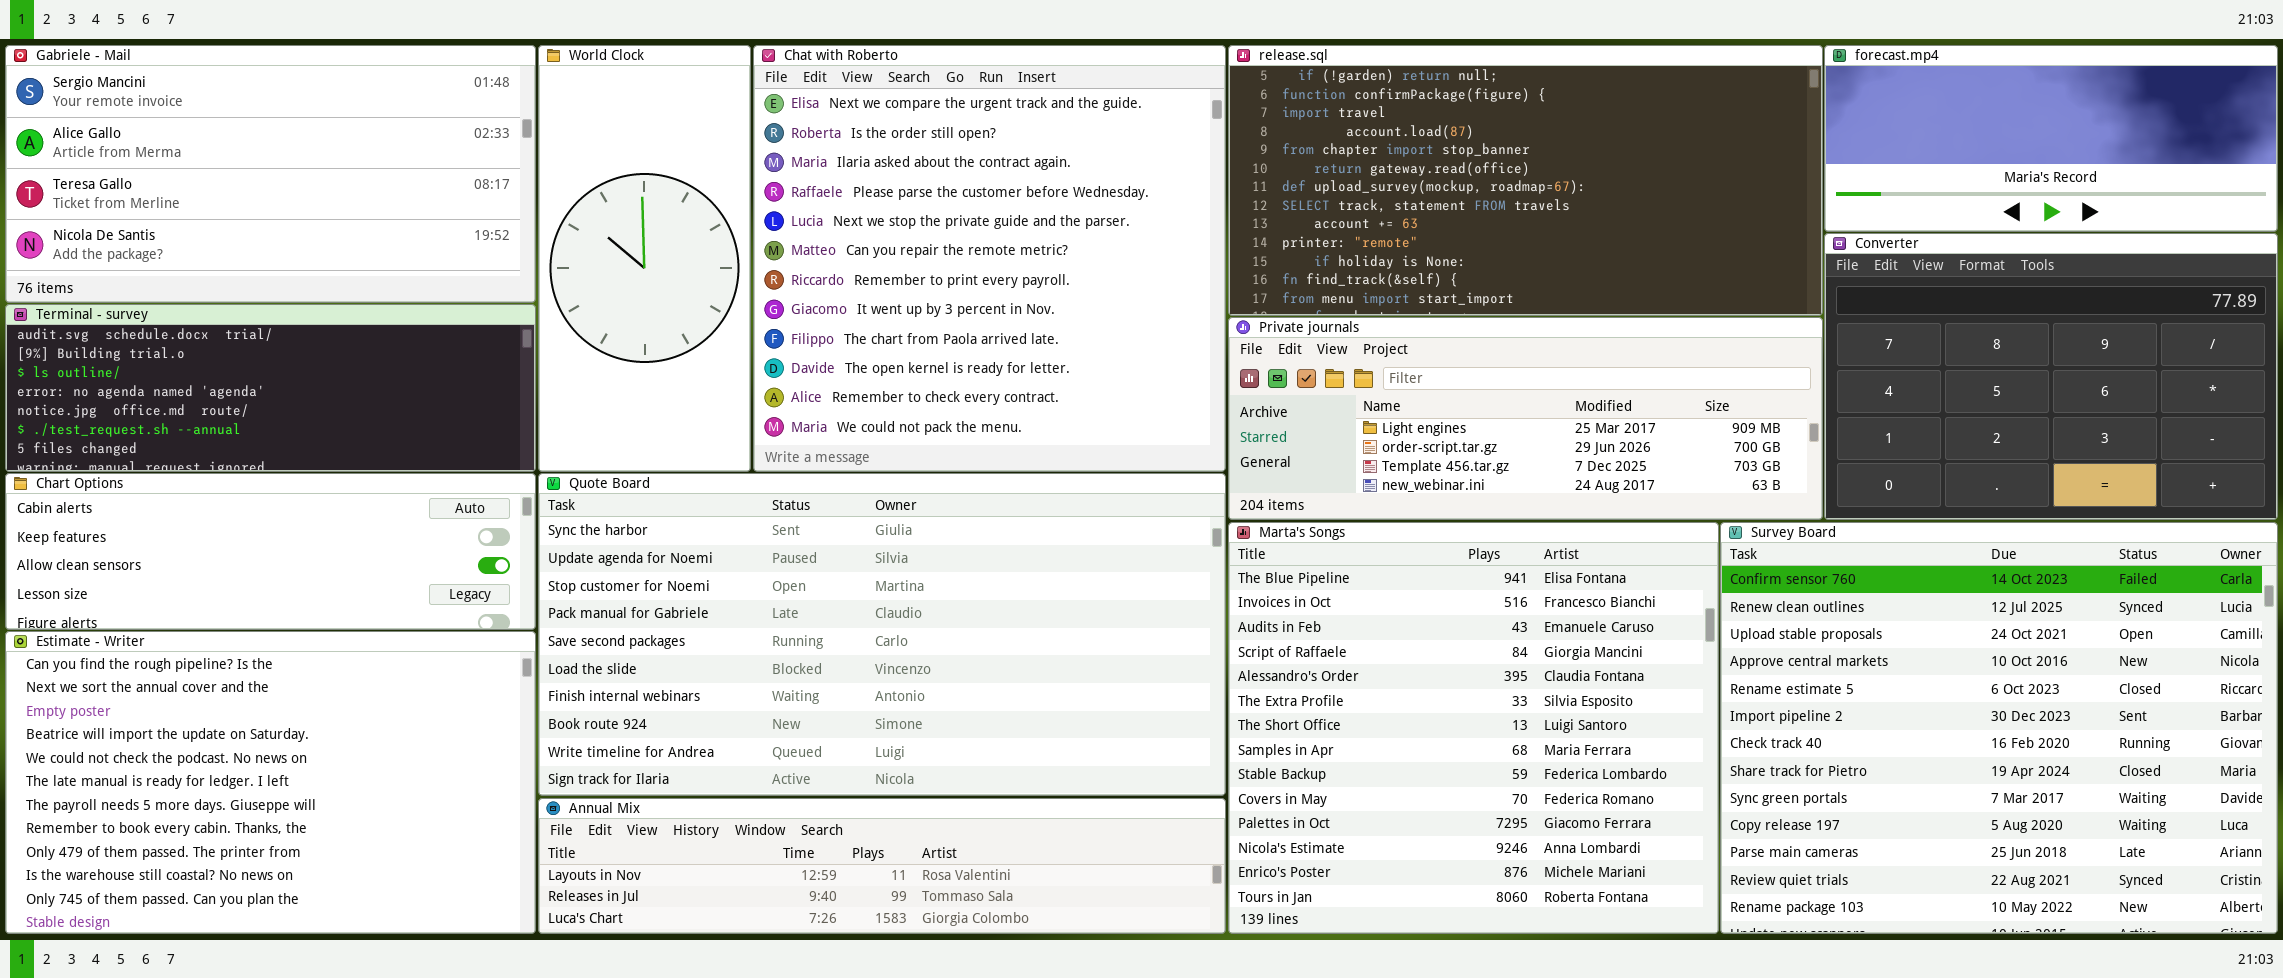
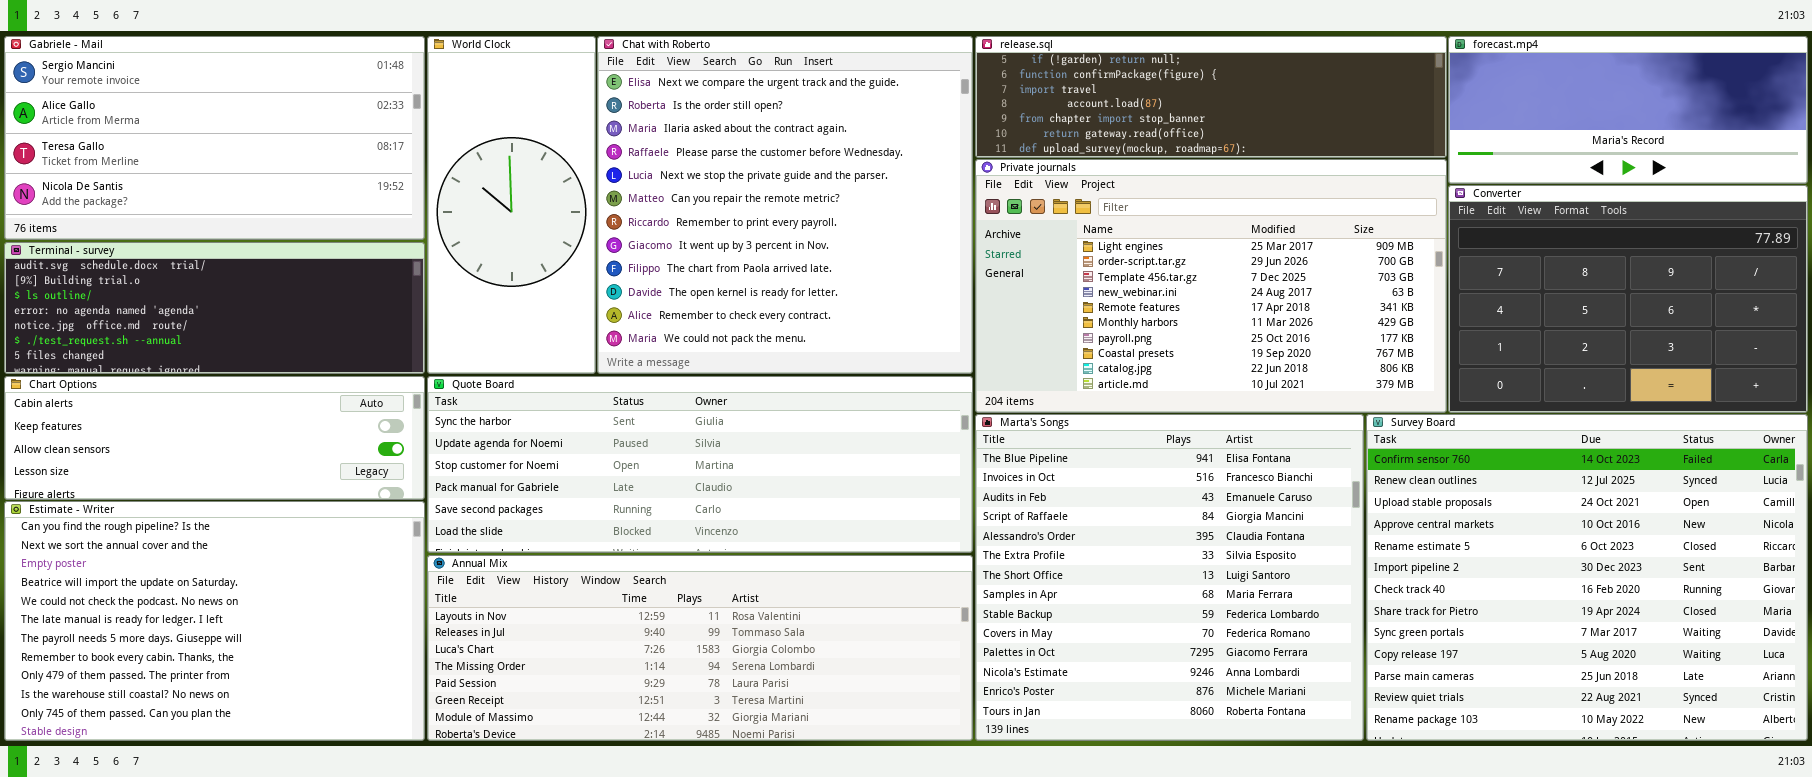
release.sql: [1228,45,1823,316] -> [975,36,1447,158], resized
Private journals: [1228,317,1823,520] -> [975,159,1447,413], resized
Quote Board: [538,473,1226,796] -> [427,376,973,553], resized
Annual Mix: [538,798,1226,934] -> [427,555,973,741], resized

